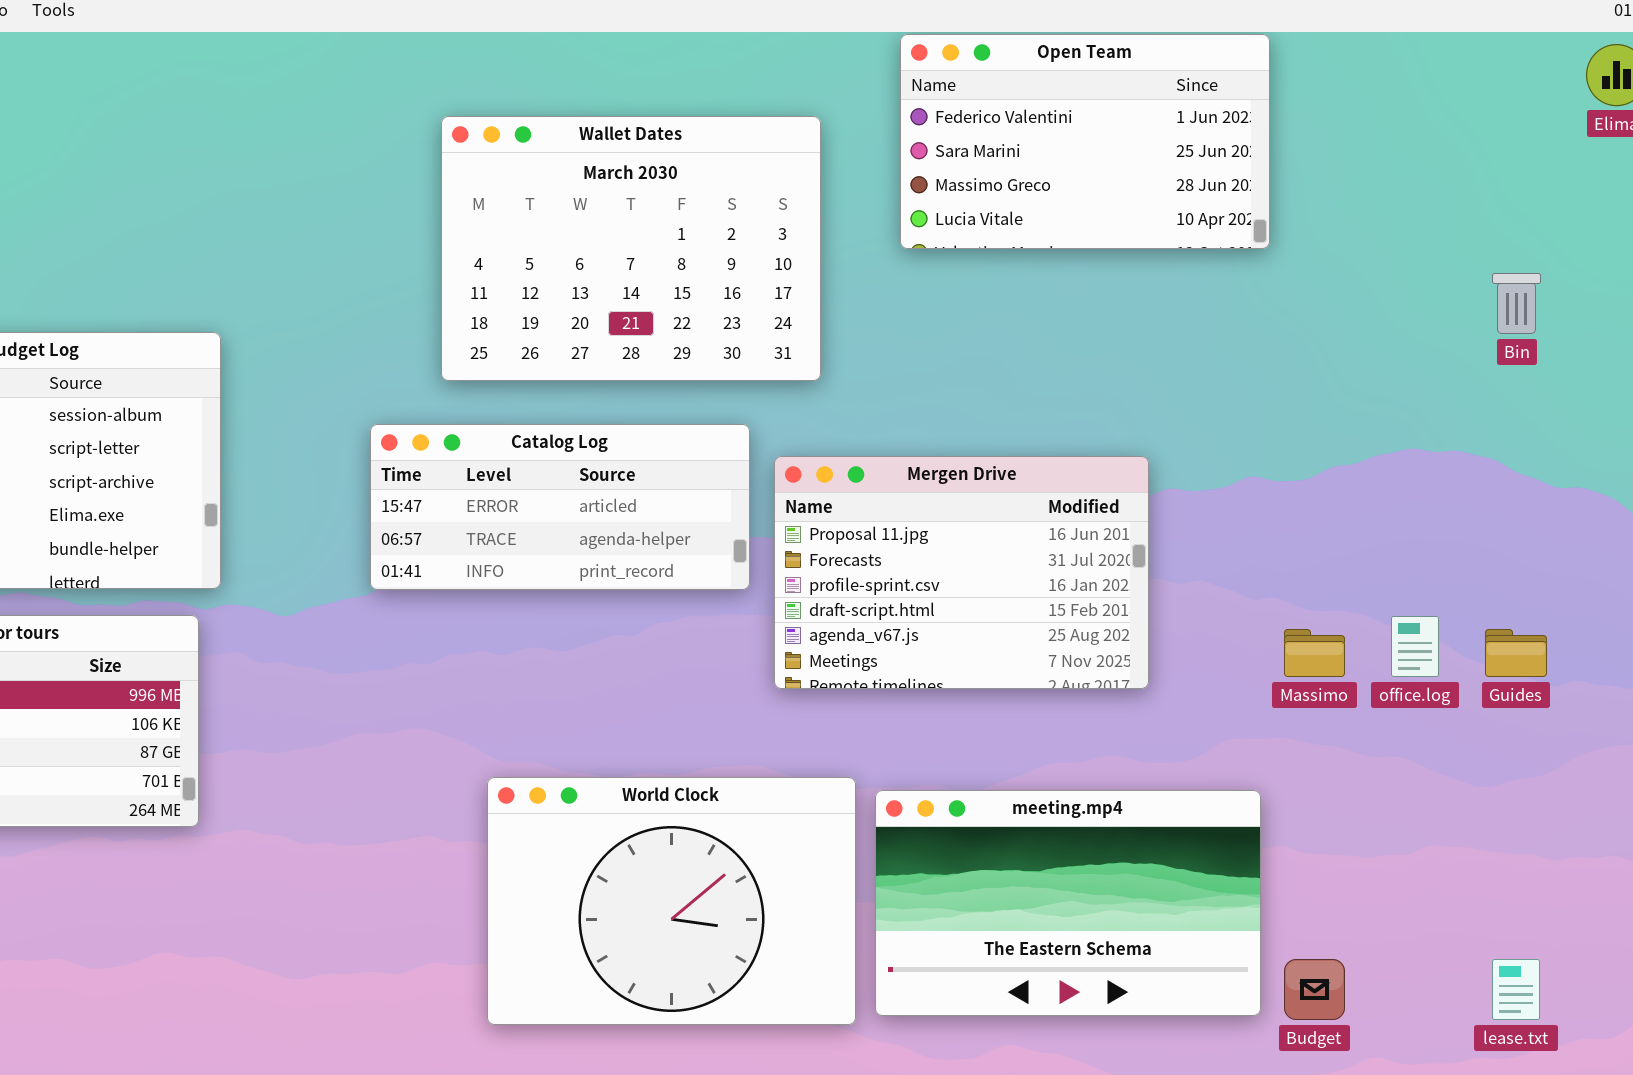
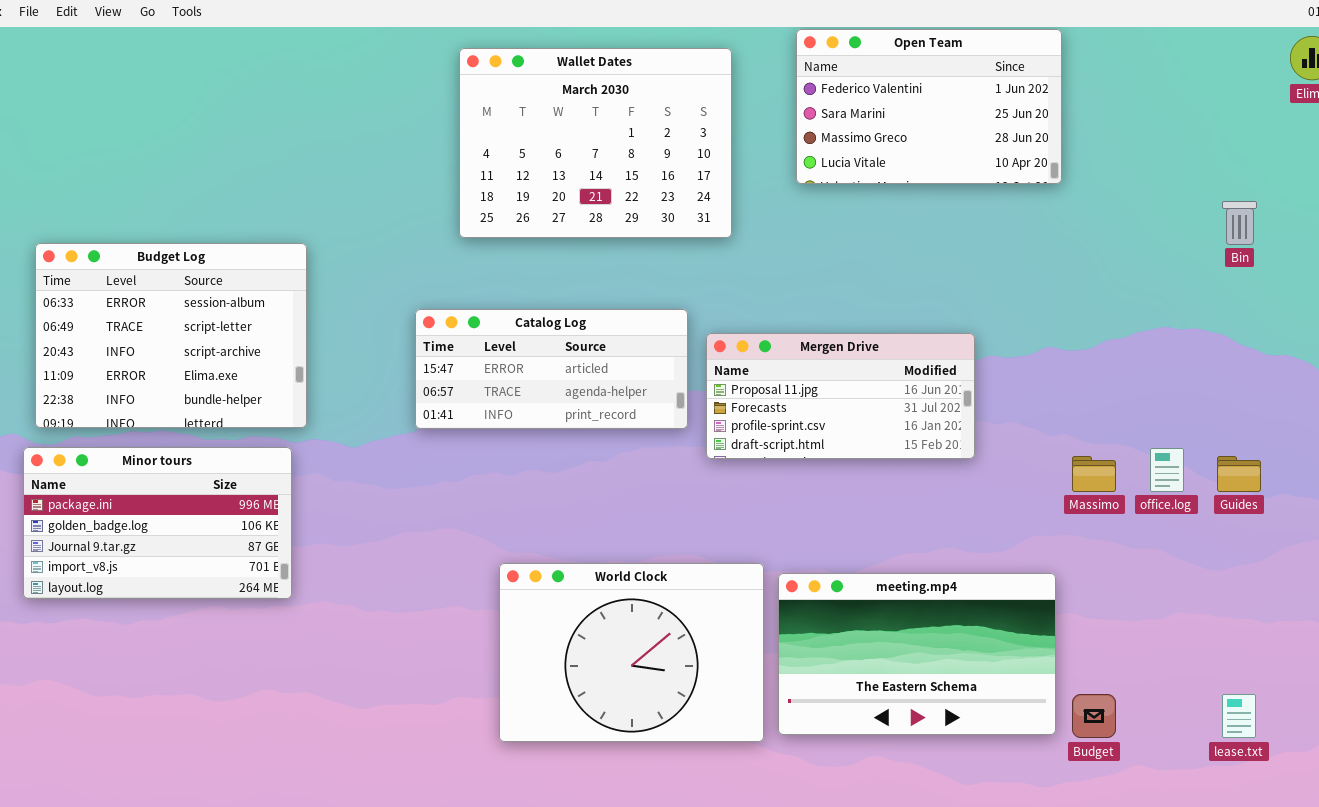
Wallet Dates: [441,116,821,381] -> [459,48,732,238], moved
Mergen Drive: [774,456,1149,689] -> [706,333,975,459], resized

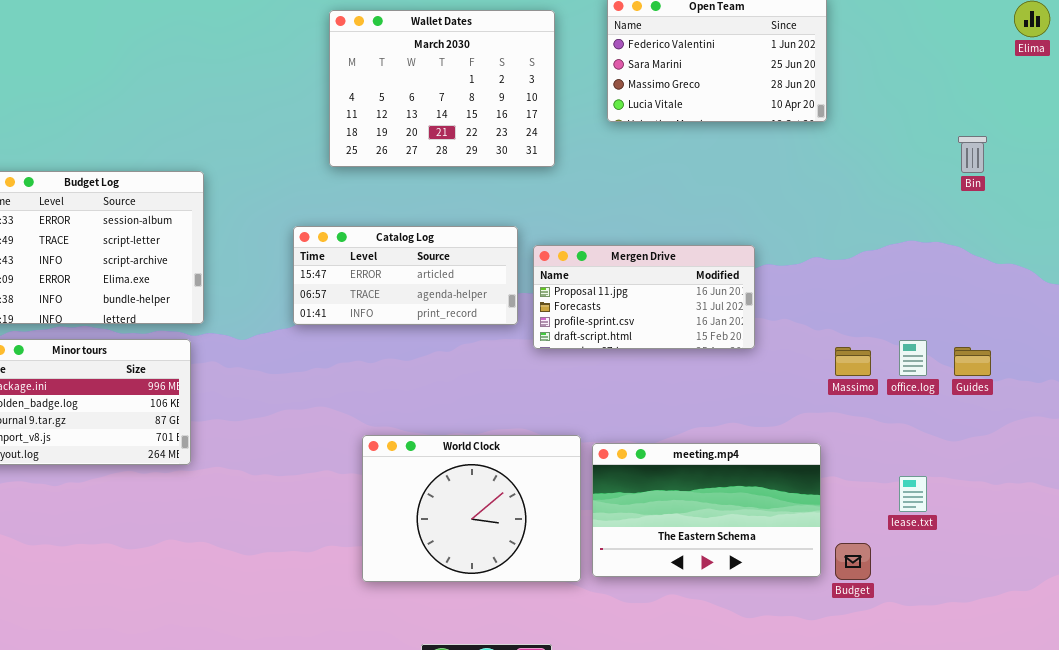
lease.txt: [1222,694,1256,738] -> [899,476,927,512], moved

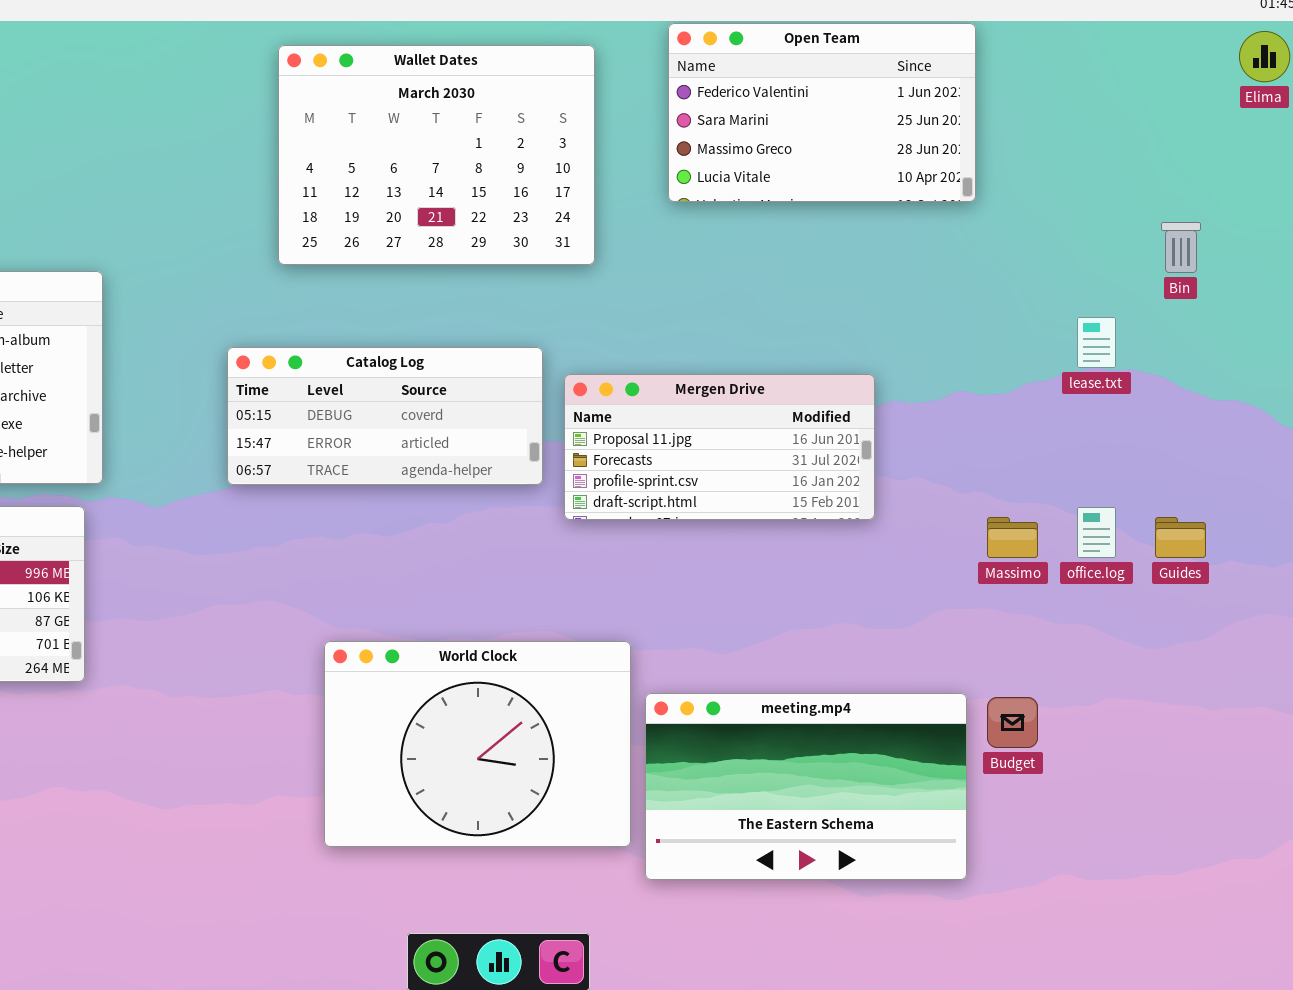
Catalog Log: [293,226,518,325] -> [227,347,543,485], scrolled up 1 row
meeting.mp4: [592,443,821,577] -> [645,693,967,880], moved
lease.txt: [899,476,927,512] -> [1077,317,1116,368], moved
Budget: [835,543,871,580] -> [987,697,1038,748], moved

